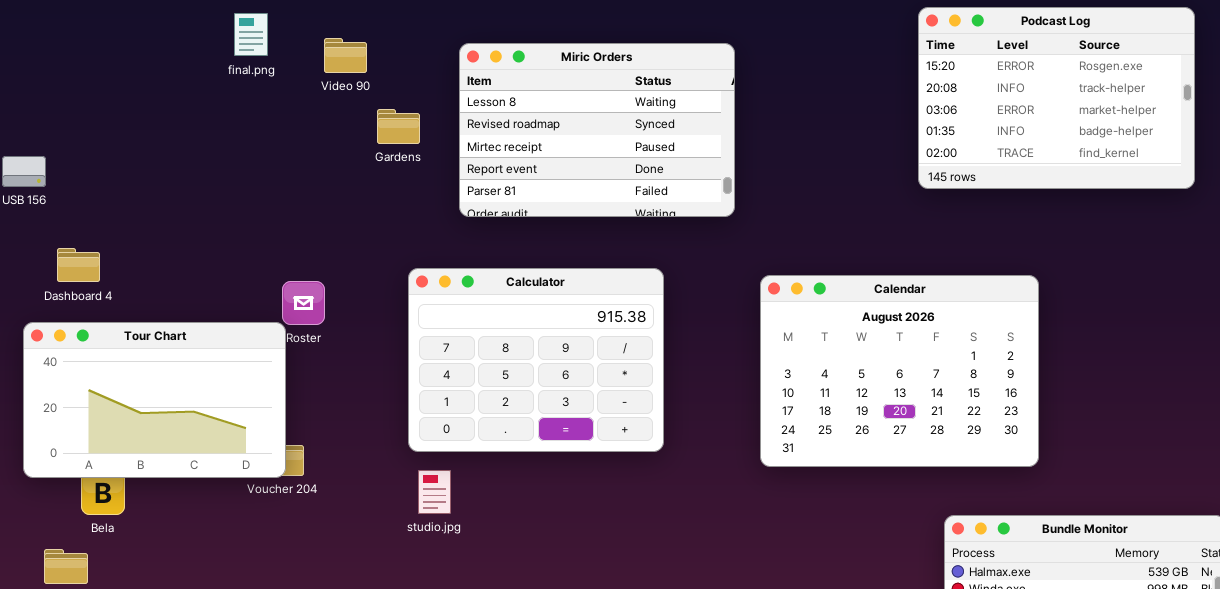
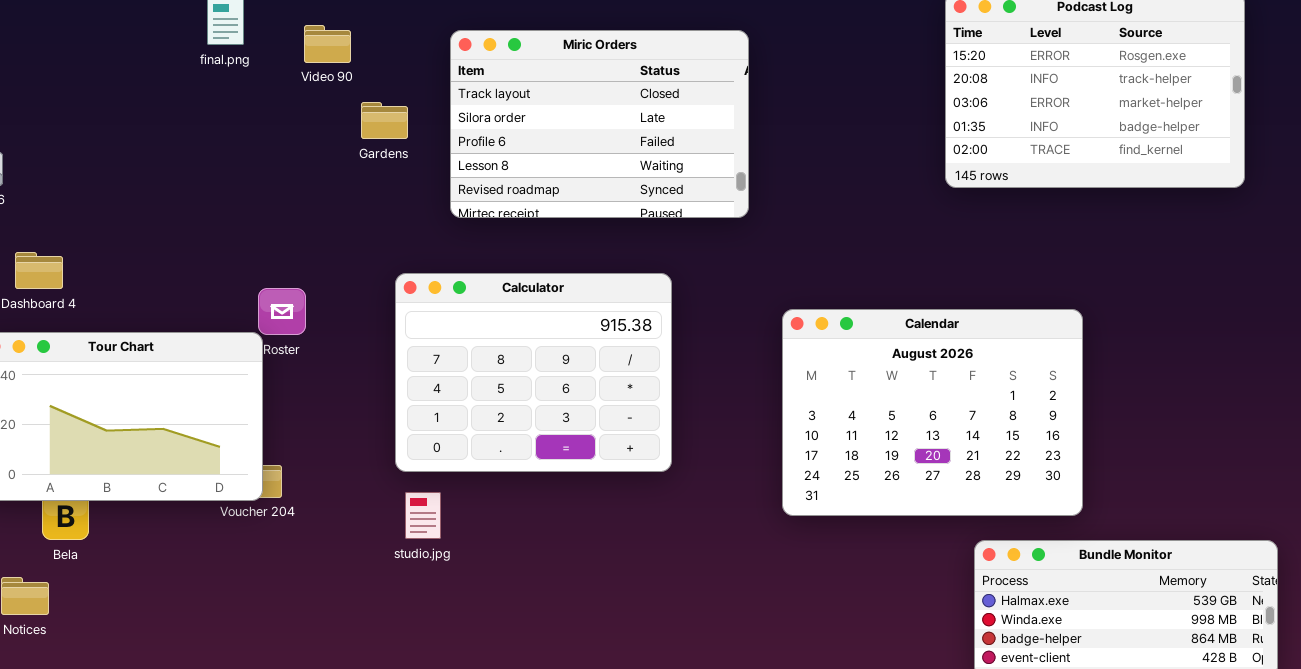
Miric Orders: [459,43,735,217] -> [450,30,749,218], scrolled up 3 rows
Calendar: [760,275,1039,467] -> [782,309,1083,516], moved

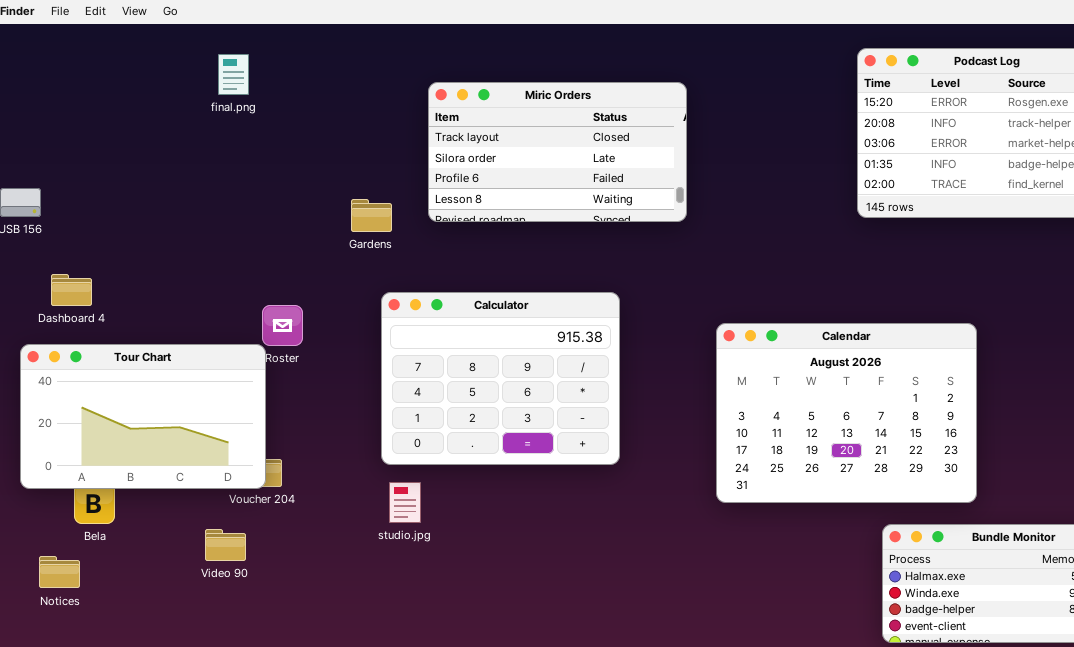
Video 90: [304,25,351,63] -> [205,529,246,561], moved
Miric Orders: [450,30,749,218] -> [428,82,687,222], resized
Gardens: [361,102,408,139] -> [351,199,392,232], moved

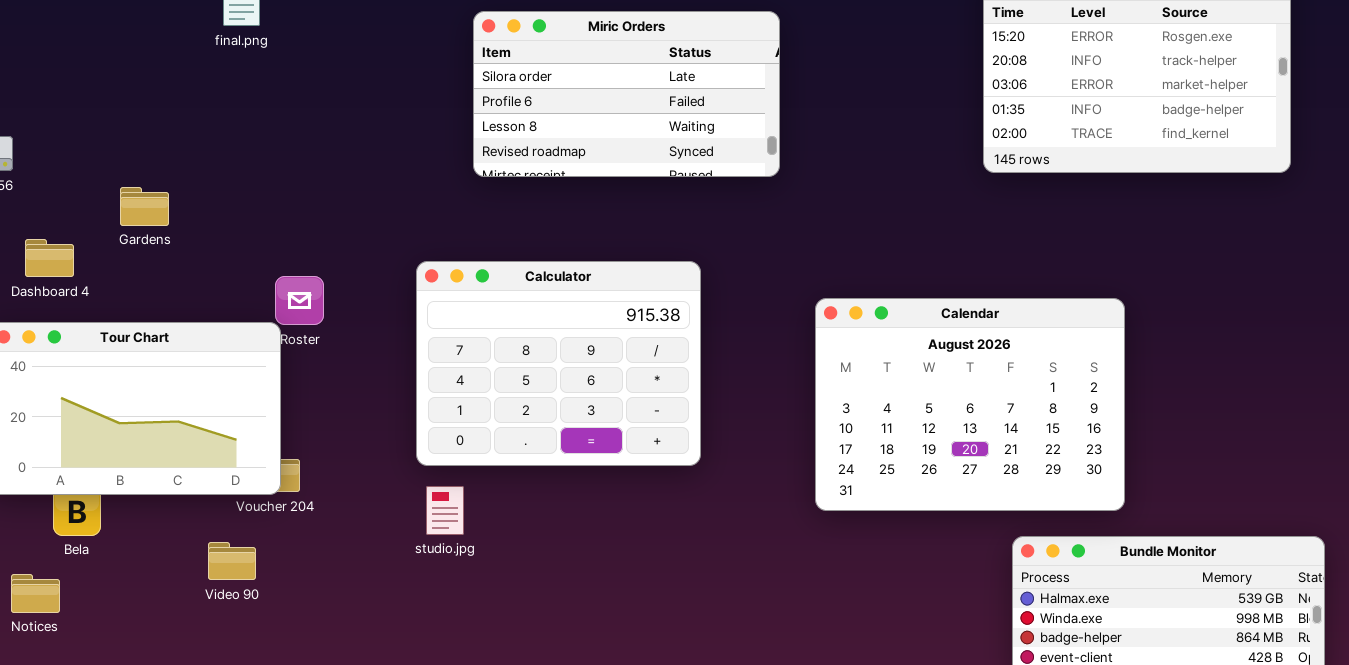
Miric Orders: [428,82,687,222] -> [473,11,780,177], scrolled down 1 row
Gardens: [351,199,392,232] -> [120,187,169,226], moved

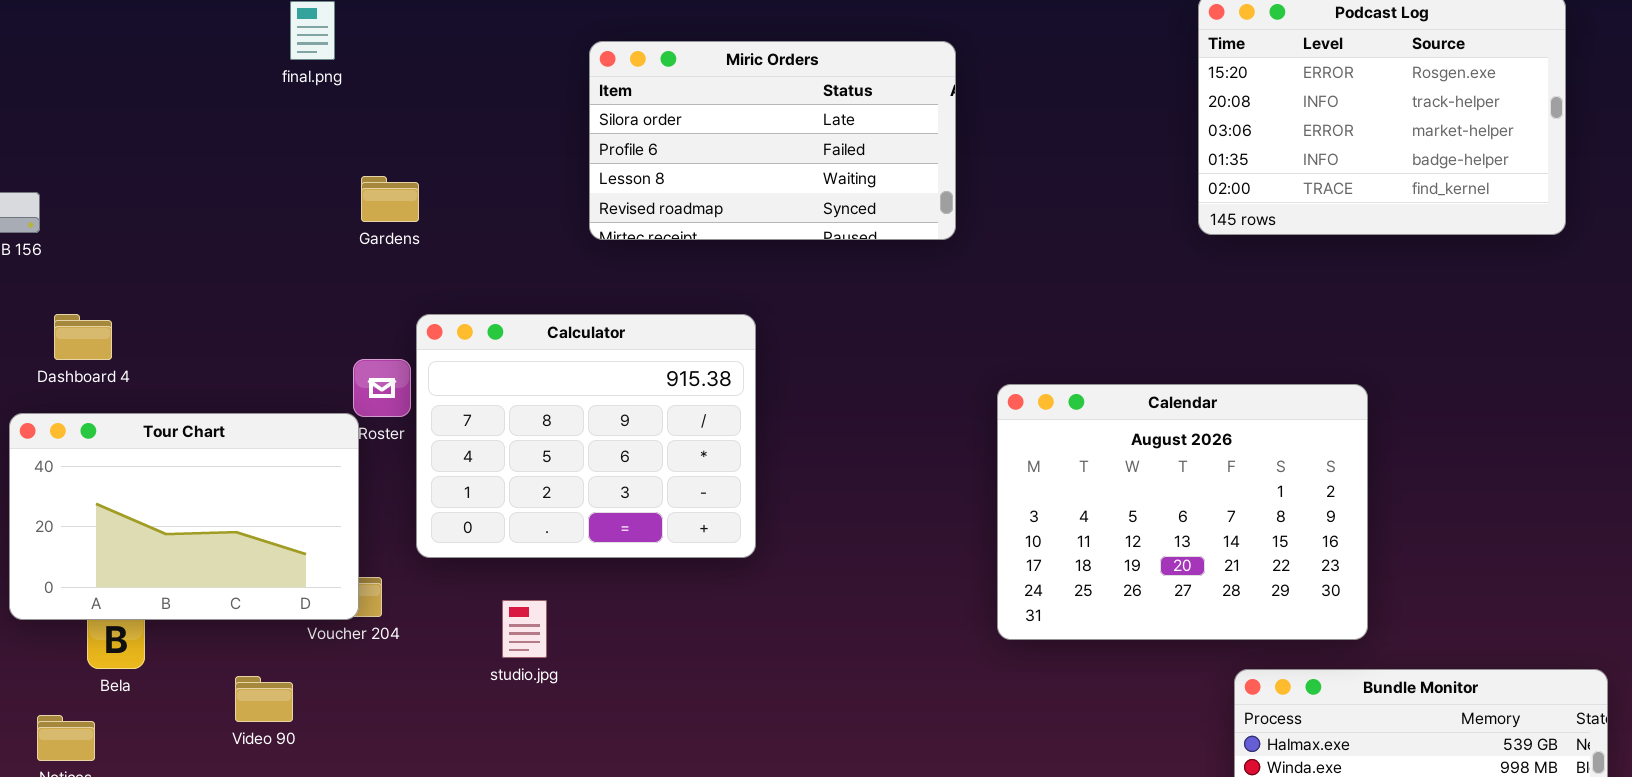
Gardens: [120,187,169,226] -> [361,176,419,222], moved
Calculator: [416,261,701,466] -> [416,314,756,558], moved
studio.jpg: [426,486,464,535] -> [502,600,547,658], moved
Video 90: [208,542,256,580] -> [235,676,293,722], moved

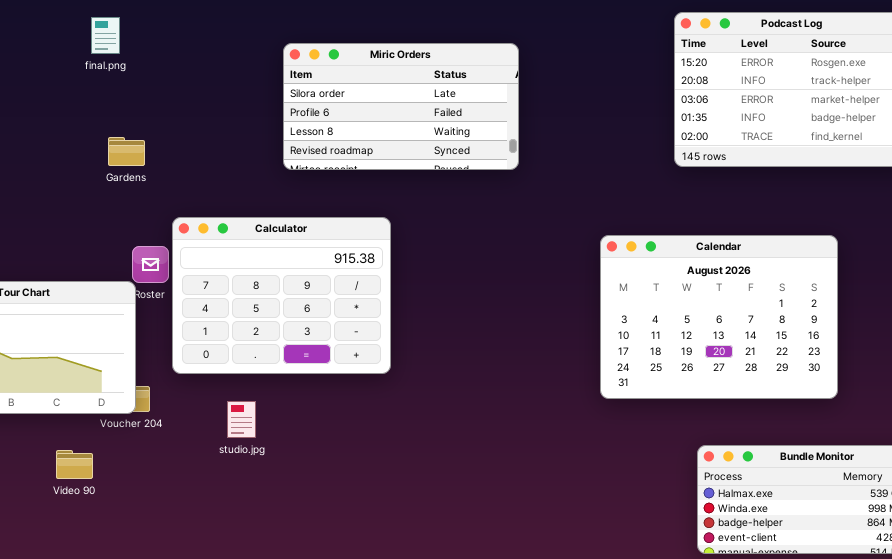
Gardens: [361,176,419,222] -> [108,137,145,166], moved
Calendar: [997,384,1368,640] -> [600,235,838,399], moved

